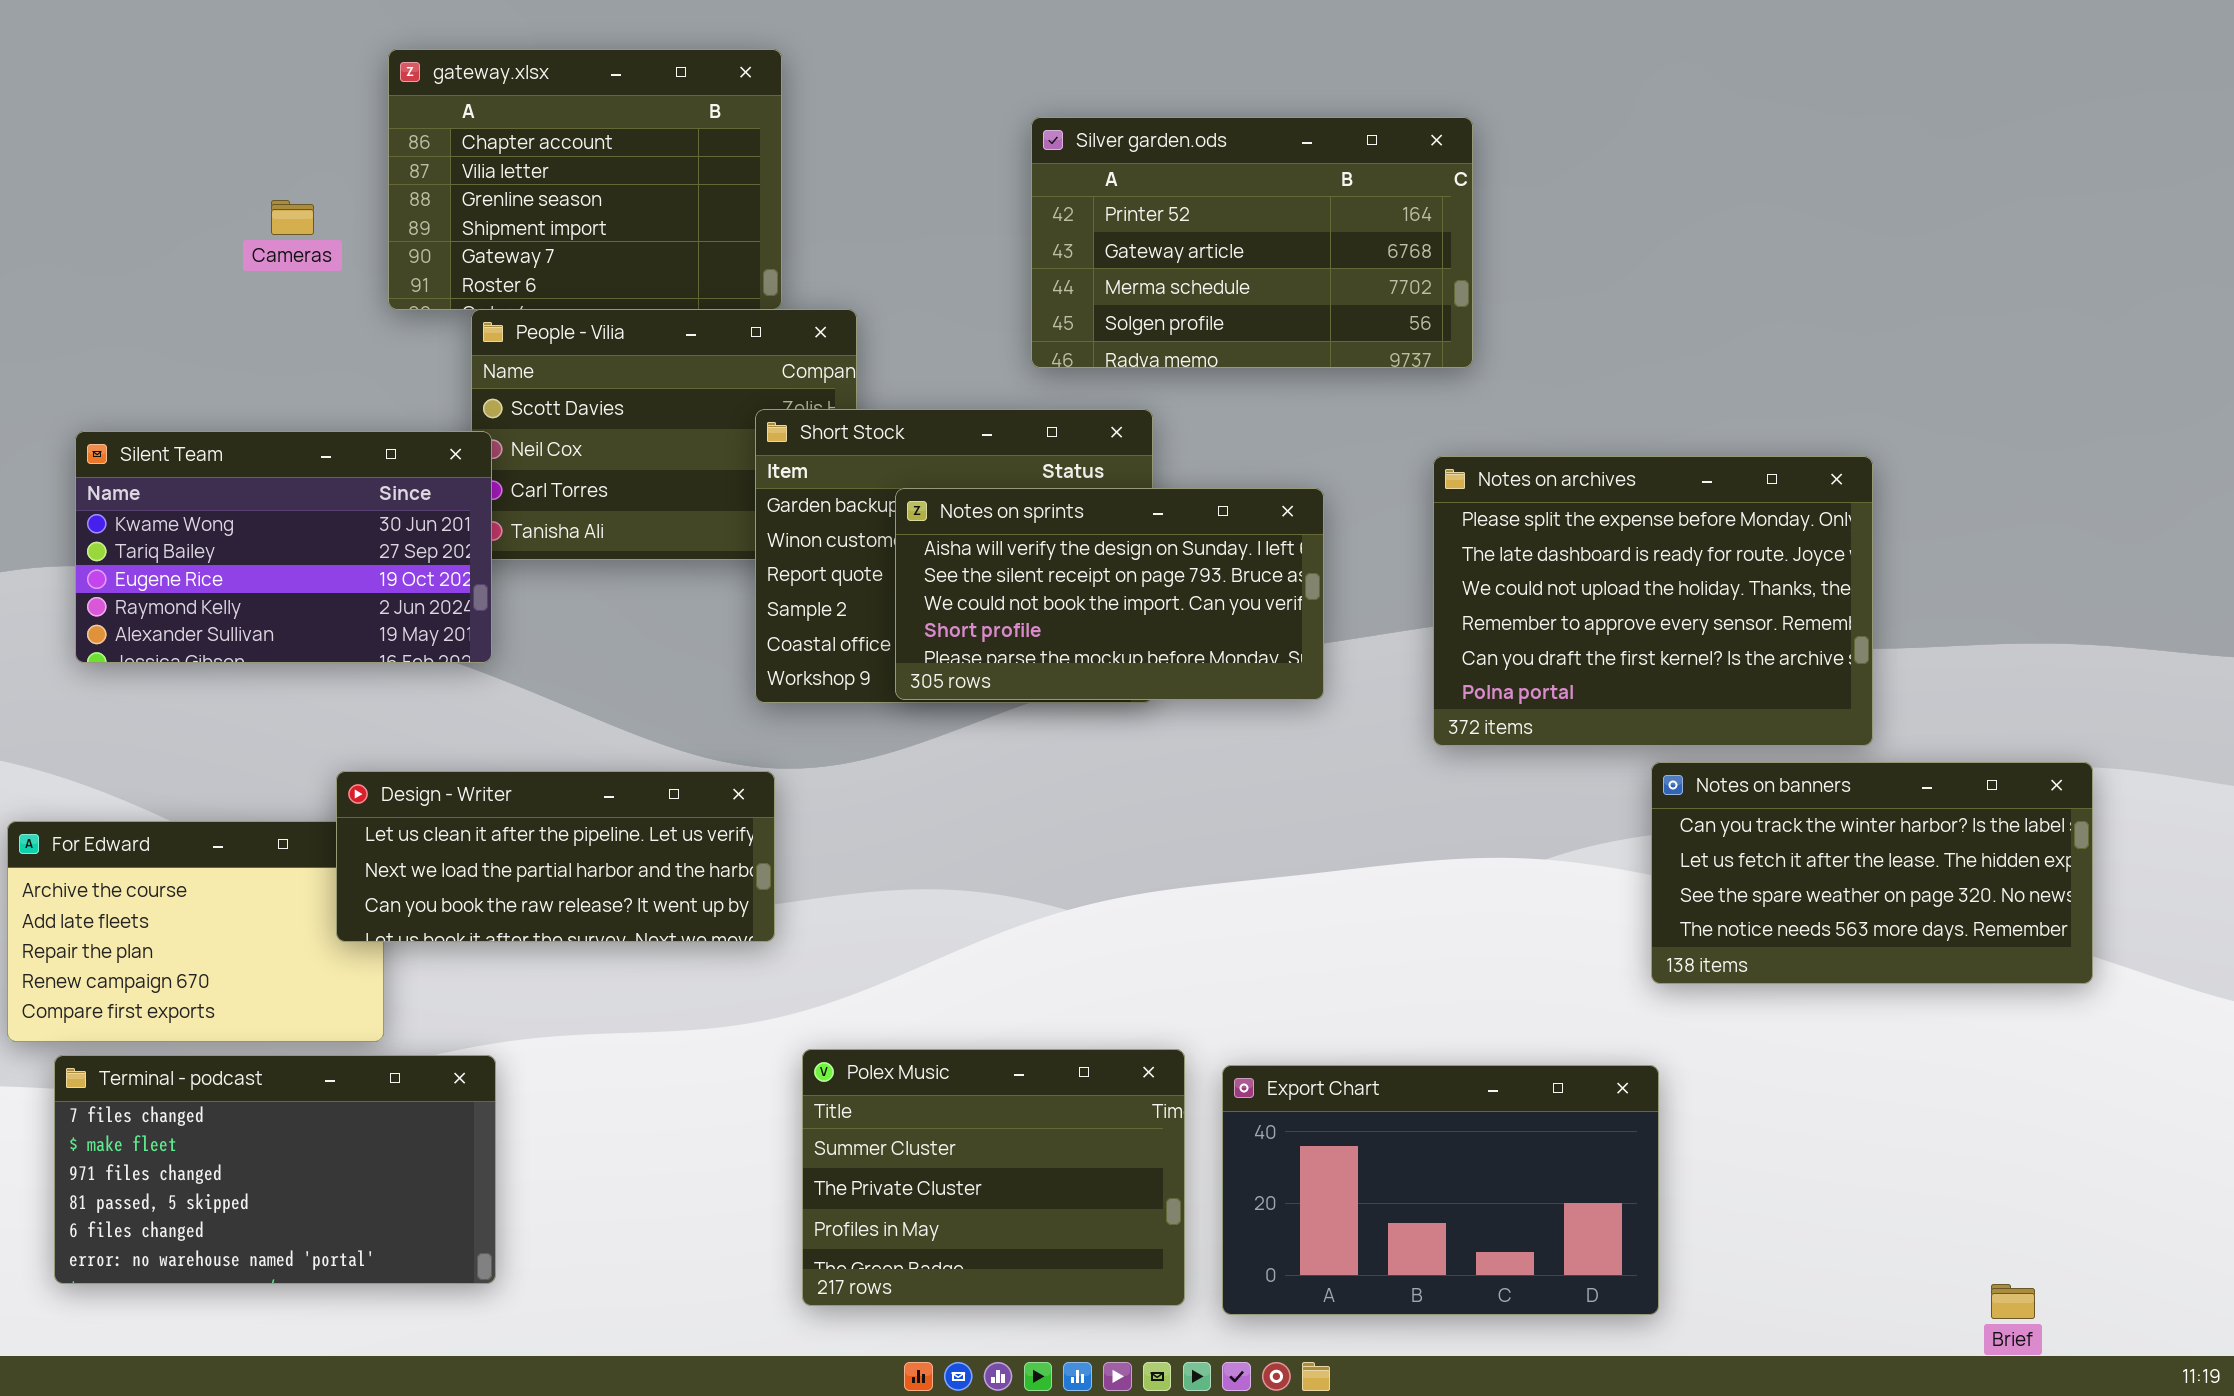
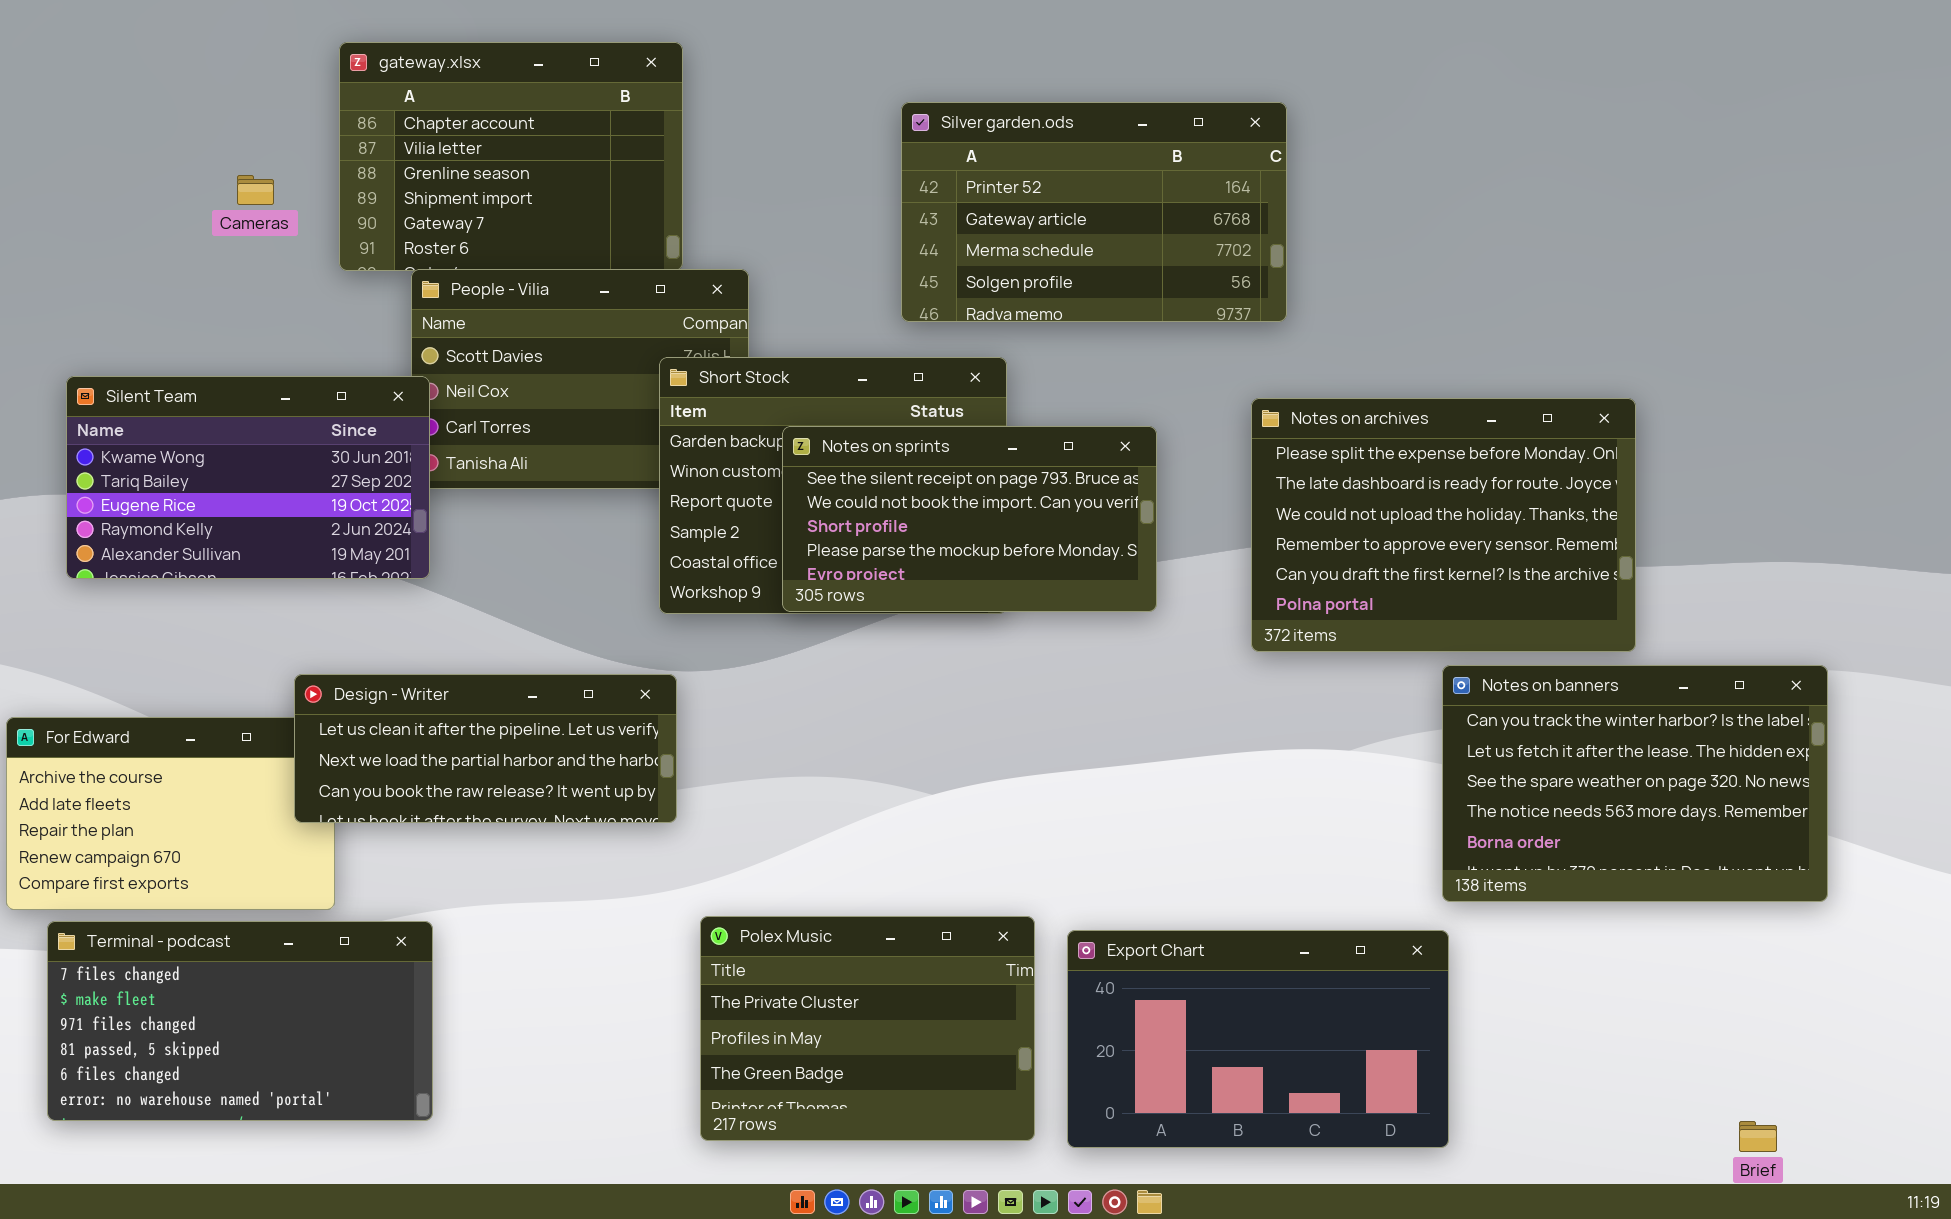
Notes on sprints: [895,488,1324,700] -> [782,426,1157,612], scrolled down 1 row
Notes on banners: [1651,762,2093,984] -> [1442,665,1828,902], resized
Polex Music: [802,1049,1185,1306] -> [700,916,1035,1141], scrolled down 1 row

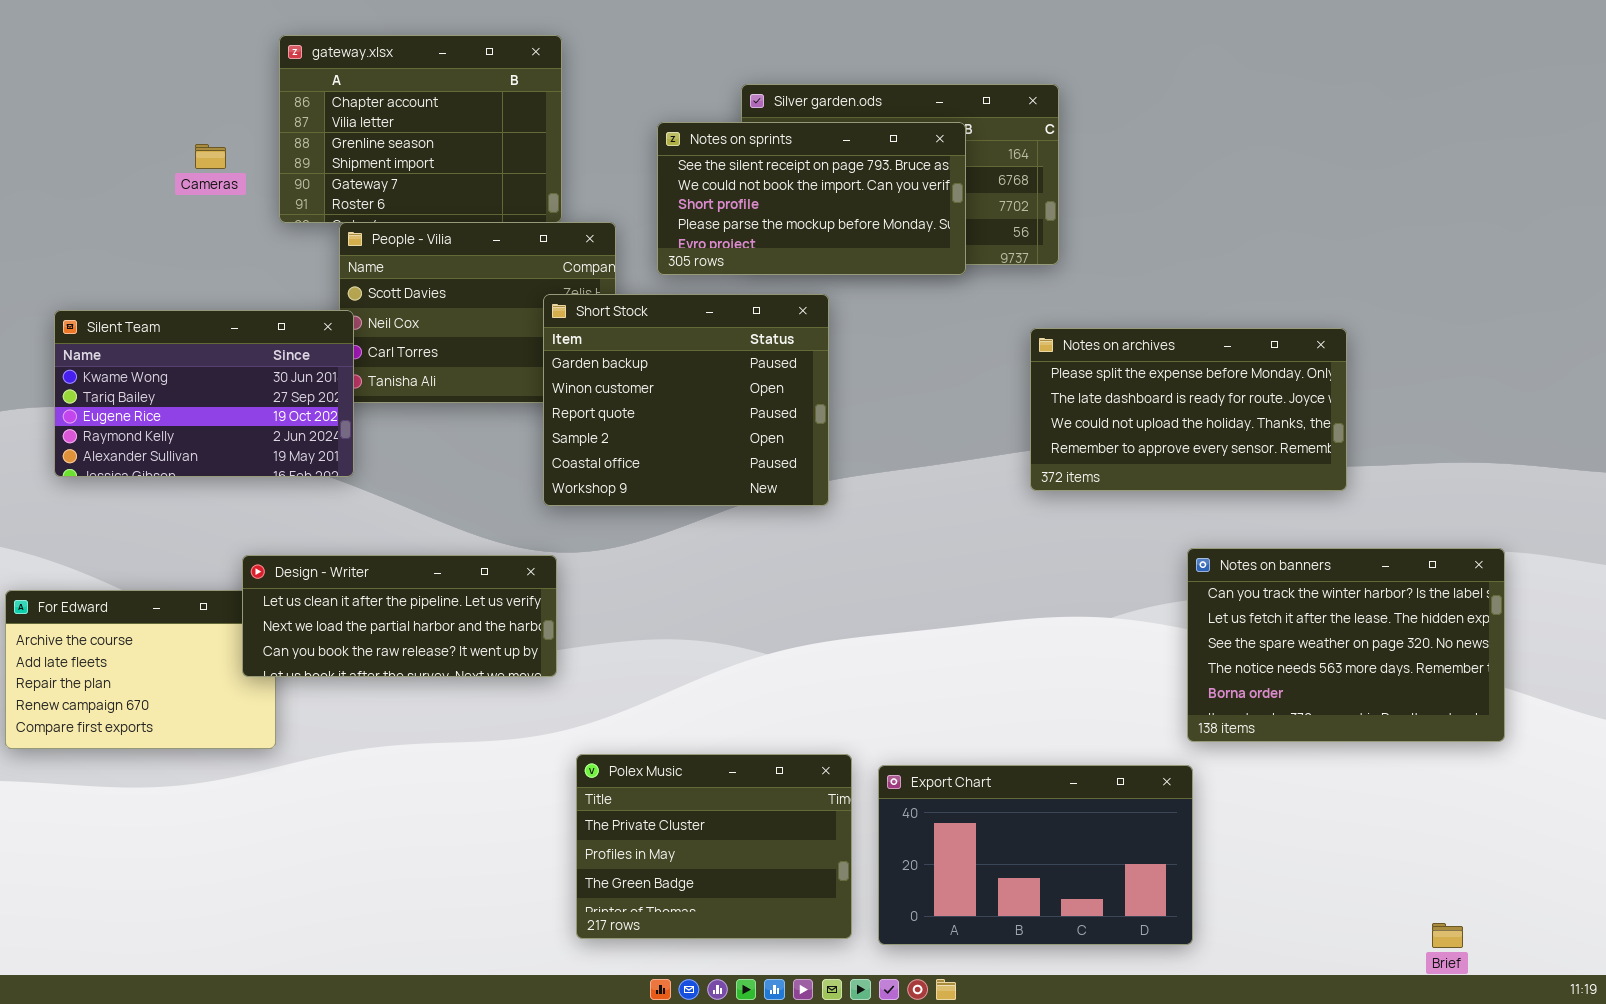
Notes on archives: [1251,398,1636,652] -> [1030,328,1347,491], resized
Notes on sprints: [782,426,1157,612] -> [657,122,966,275], moved
Terminal - podcast: [47,921,433,1121] -> none, closed

